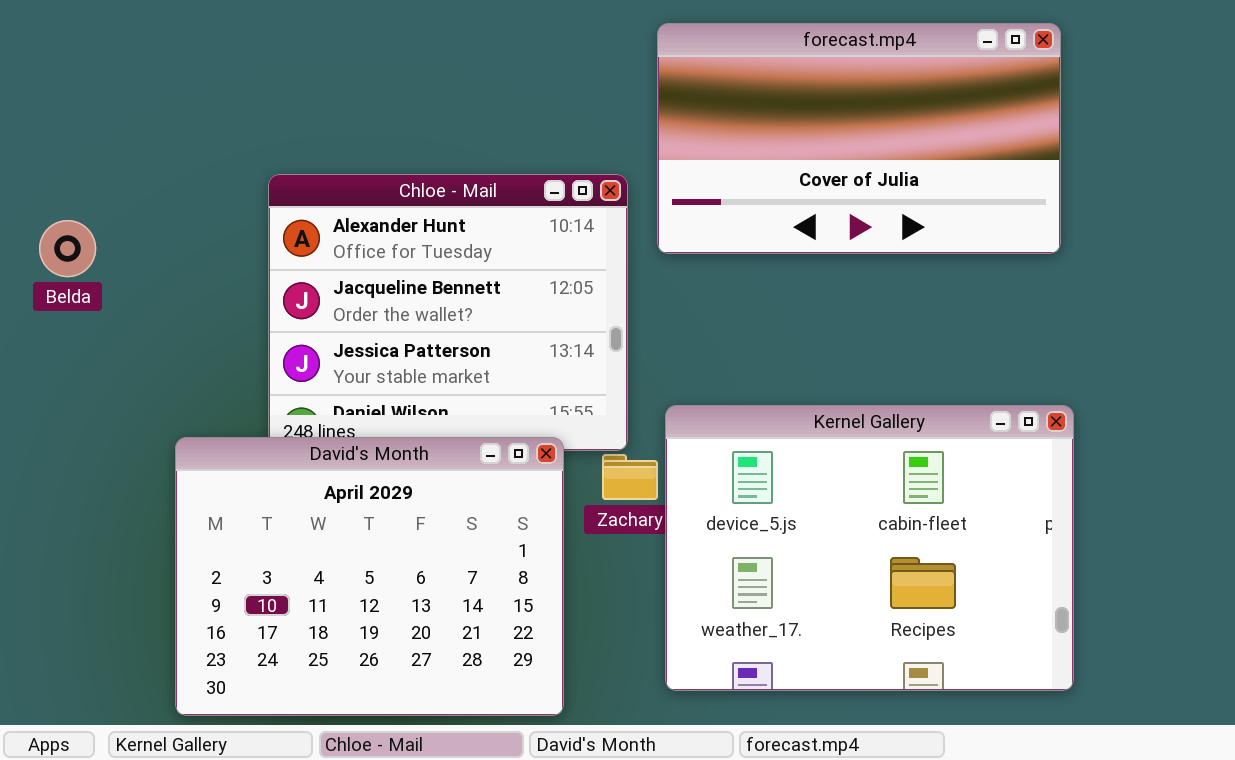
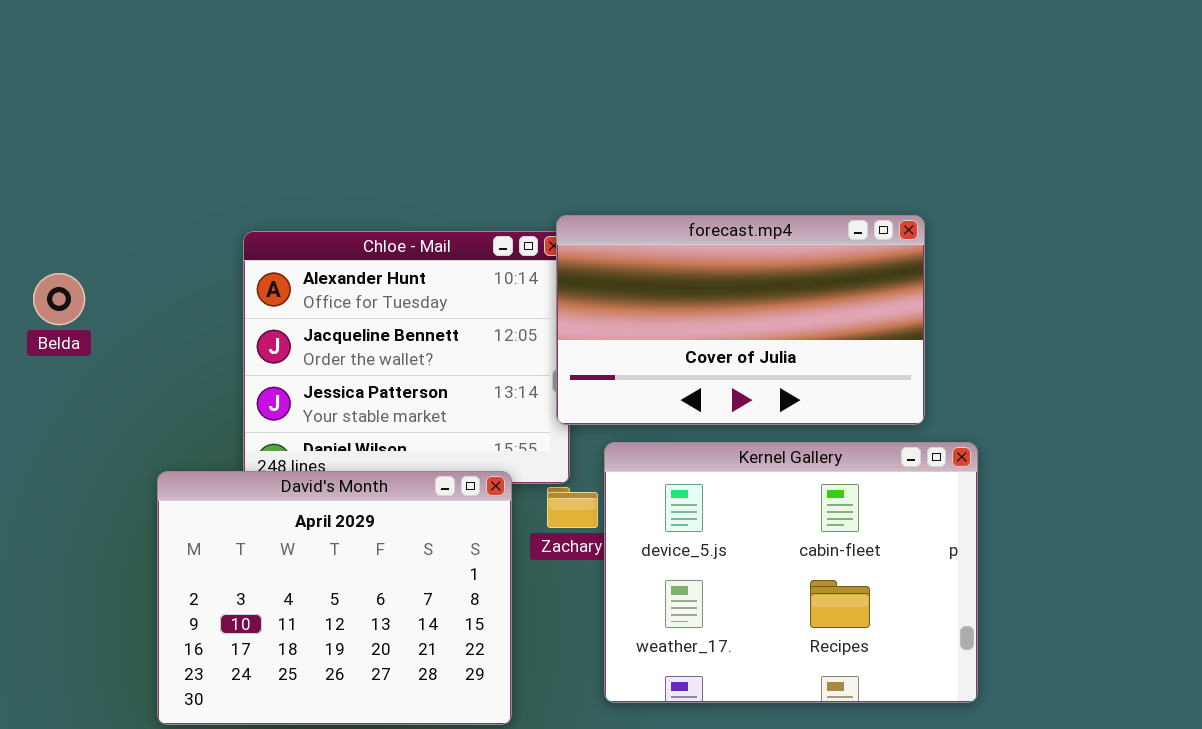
forecast.mp4: [657,23,1061,254] -> [556,215,925,425], moved

